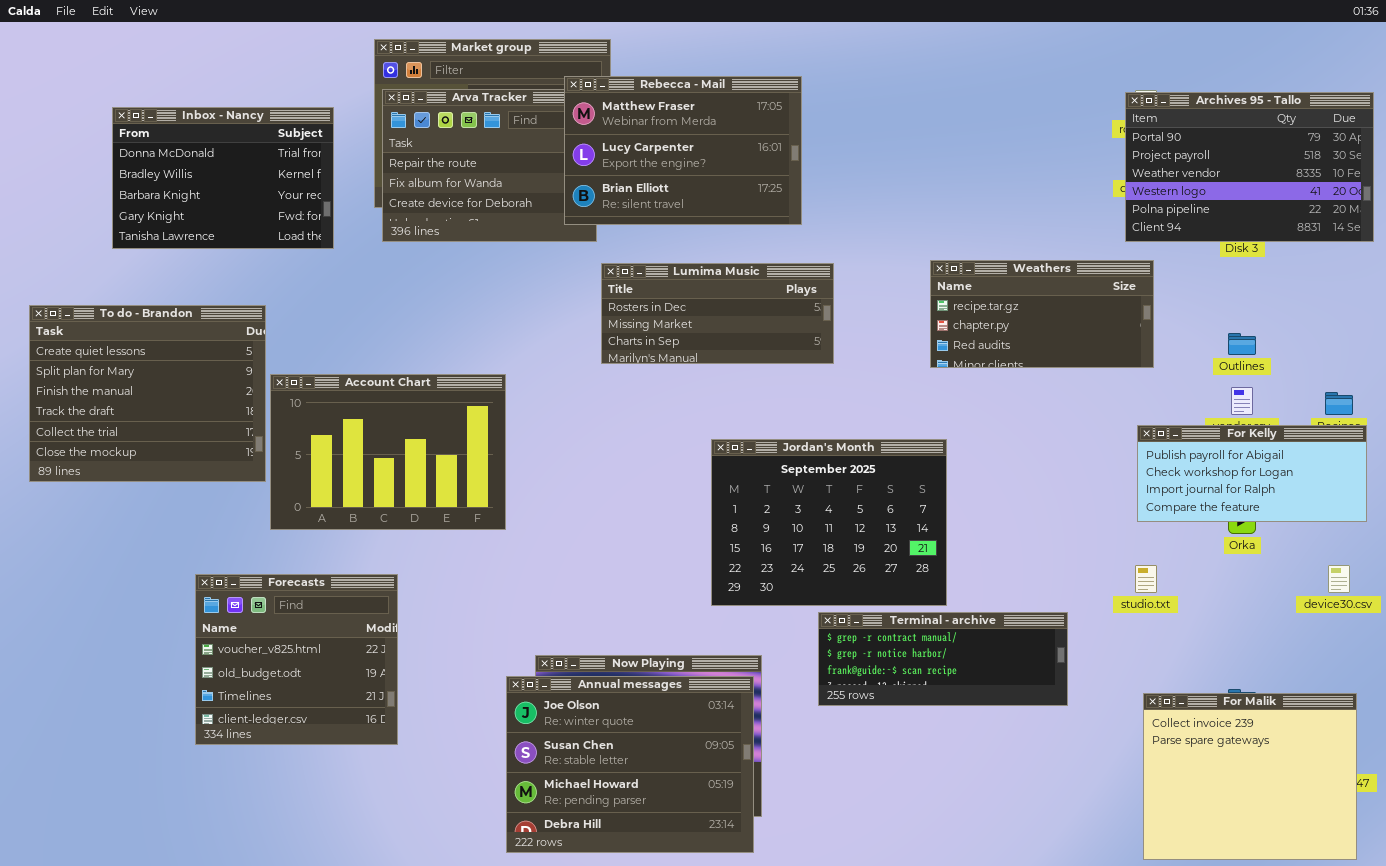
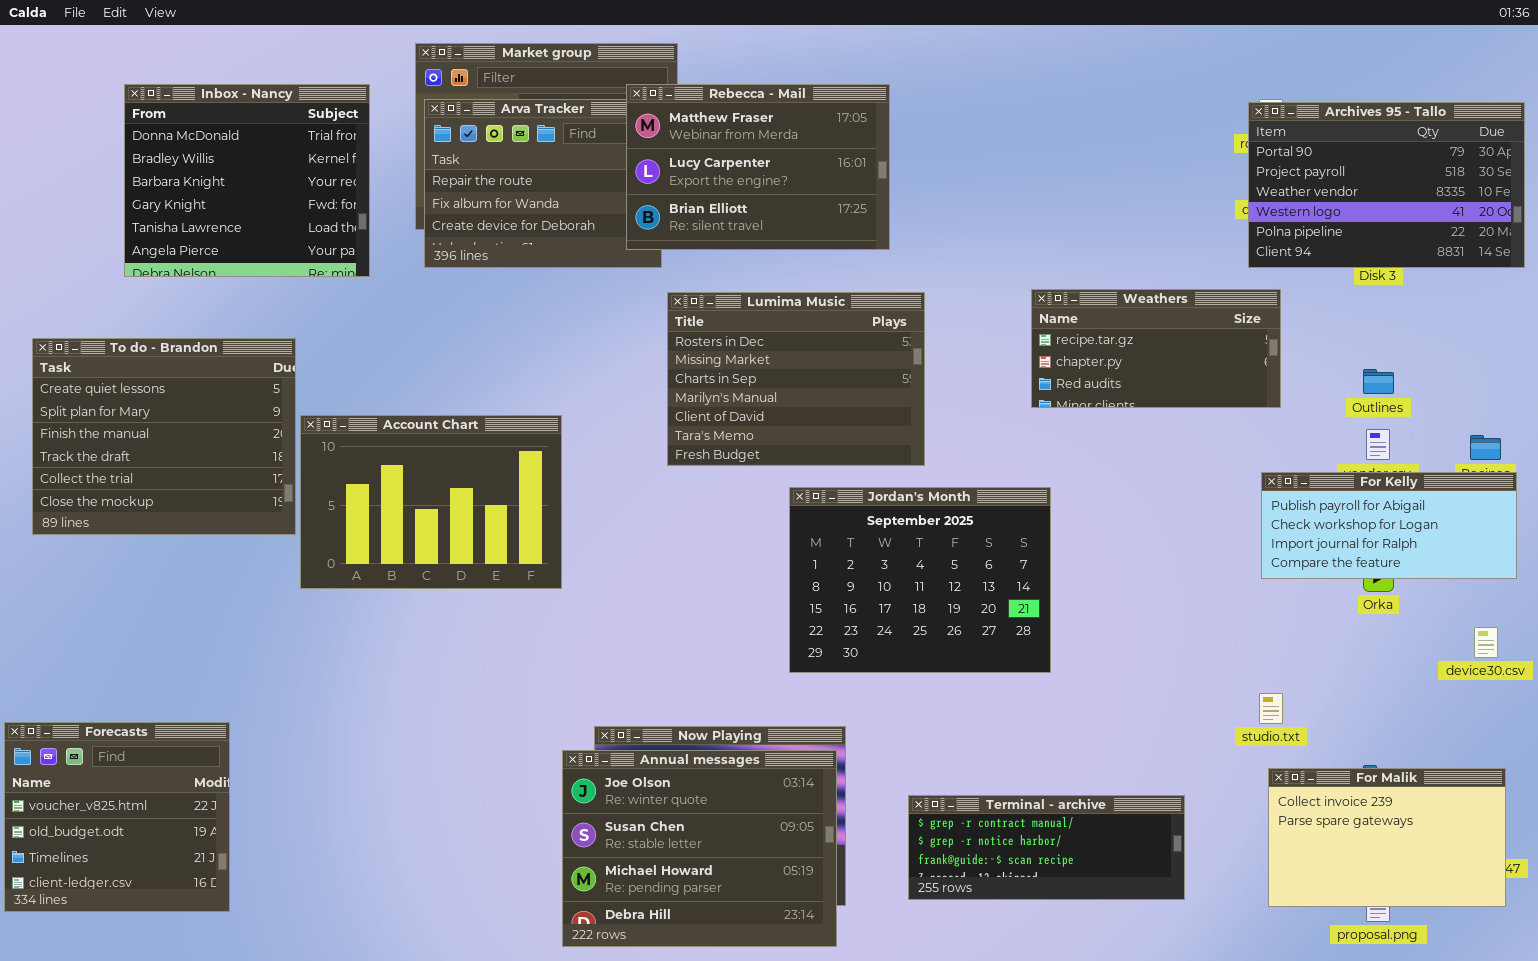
Inbox - Nancy: [112,107,334,249] -> [124,84,370,277], resized
Lumima Music: [601,263,834,364] -> [667,292,925,466], resized
studio.txt: [1135,565,1157,593] -> [1259,693,1283,724], moved
Forecasts: [195,574,398,745] -> [4,722,230,912], moved
Terminal - archive: [818,612,1068,706] -> [908,795,1185,900], moved
For Malik: [1143,693,1357,860] -> [1268,768,1506,907], resized

